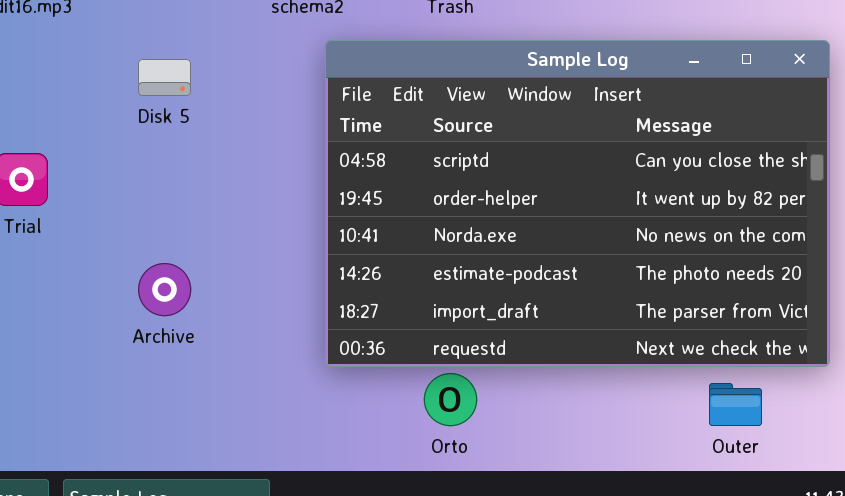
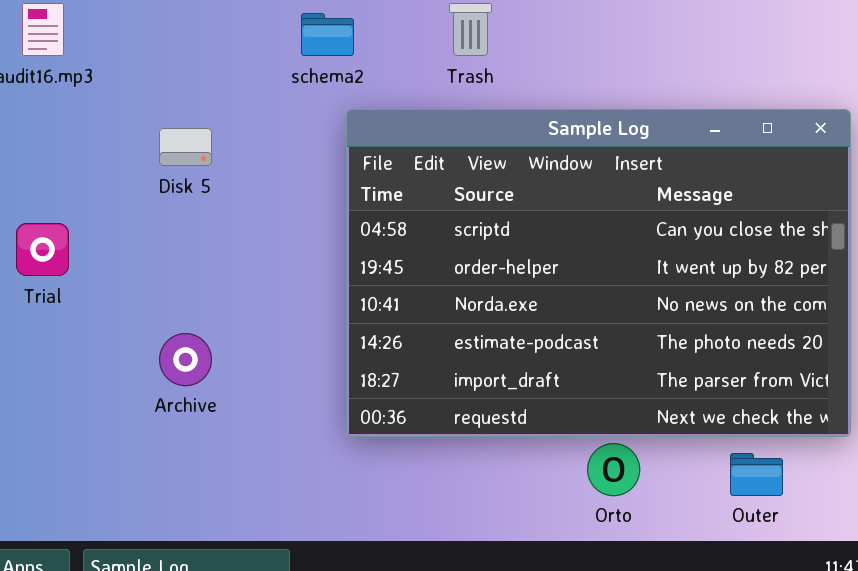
Orto: [424,373,477,426] -> [587,443,640,496], moved

